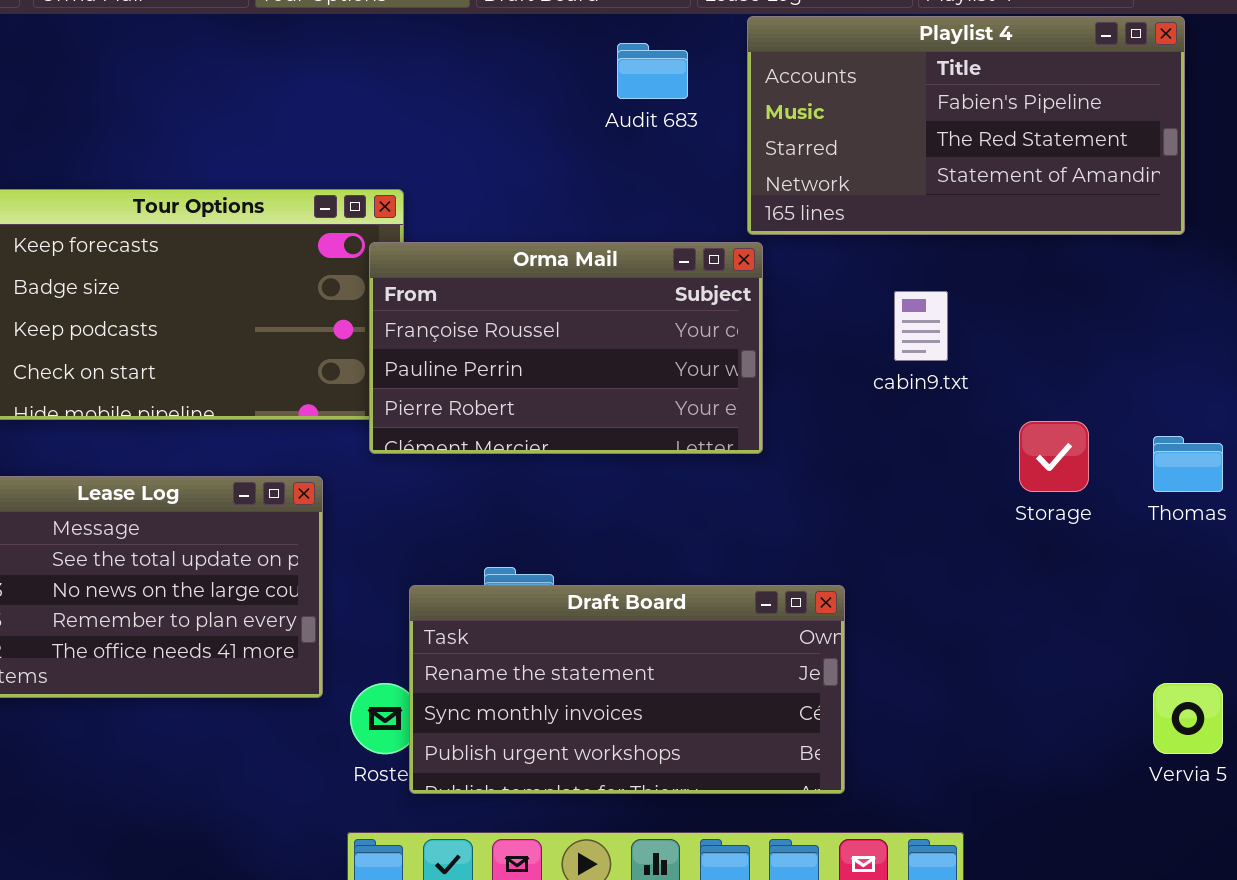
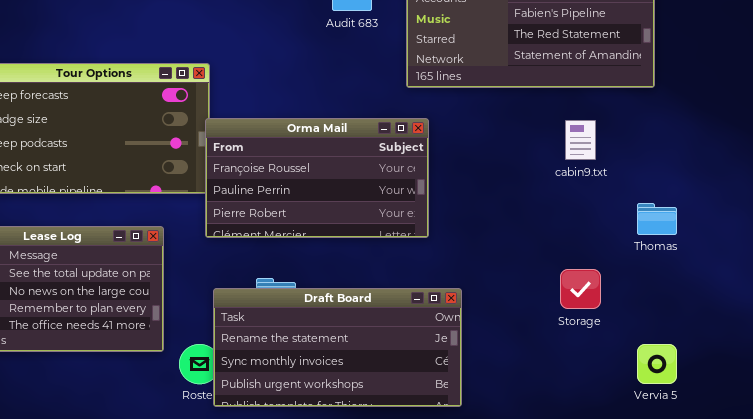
Orma Mail: [369,242,763,454] -> [205,118,429,238], moved
cabin9.txt: [894,291,948,361] -> [565,120,596,160], moved
Storage: [1019,421,1089,492] -> [560,269,601,309], moved

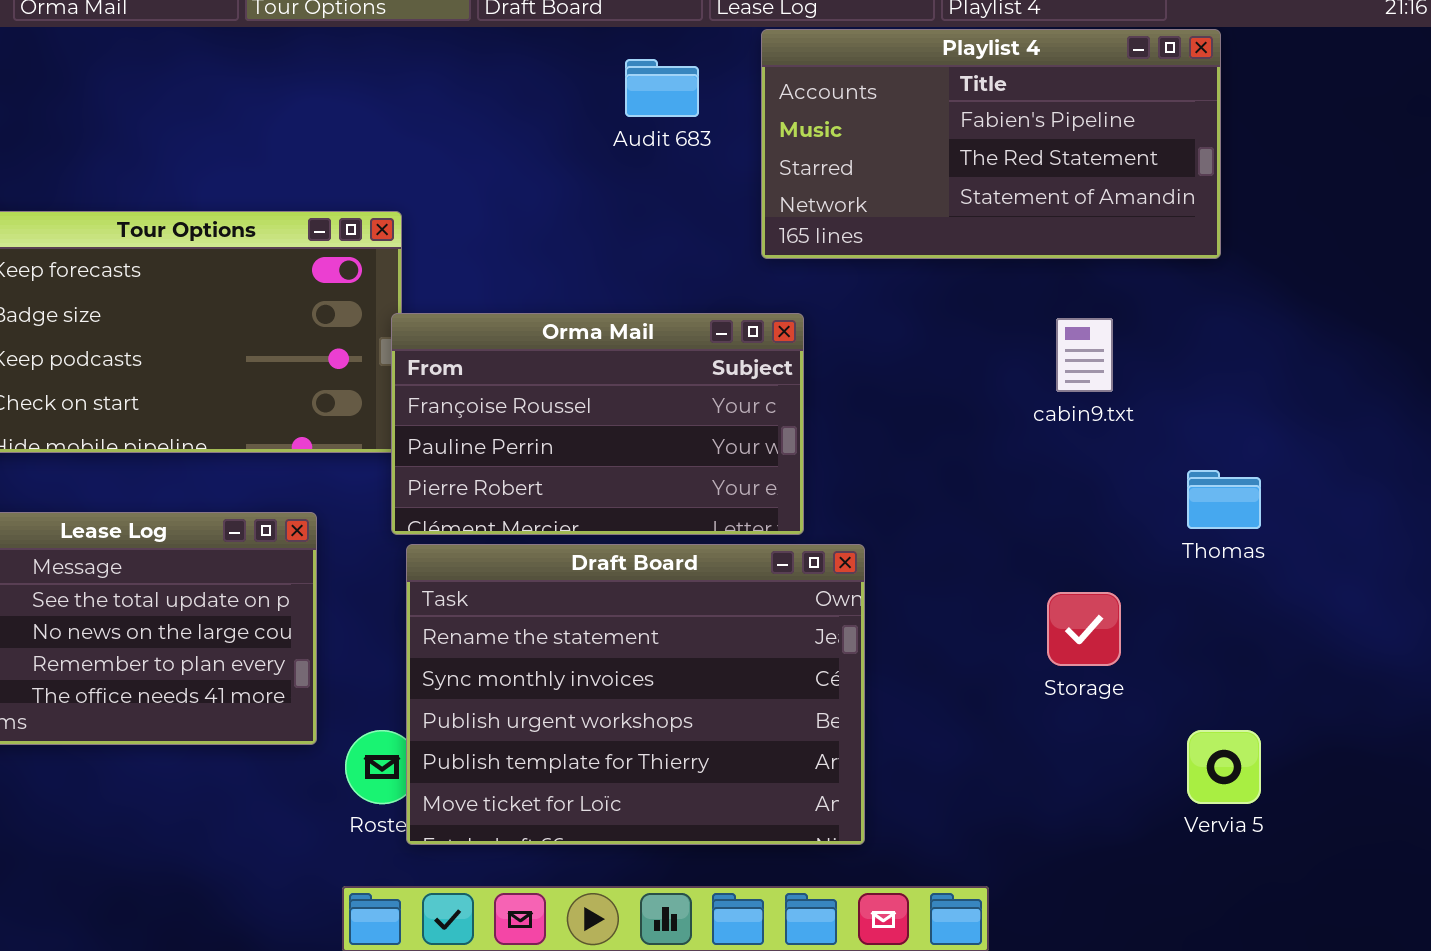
Draft Board: [213,288,462,407] -> [406,544,865,845], resized

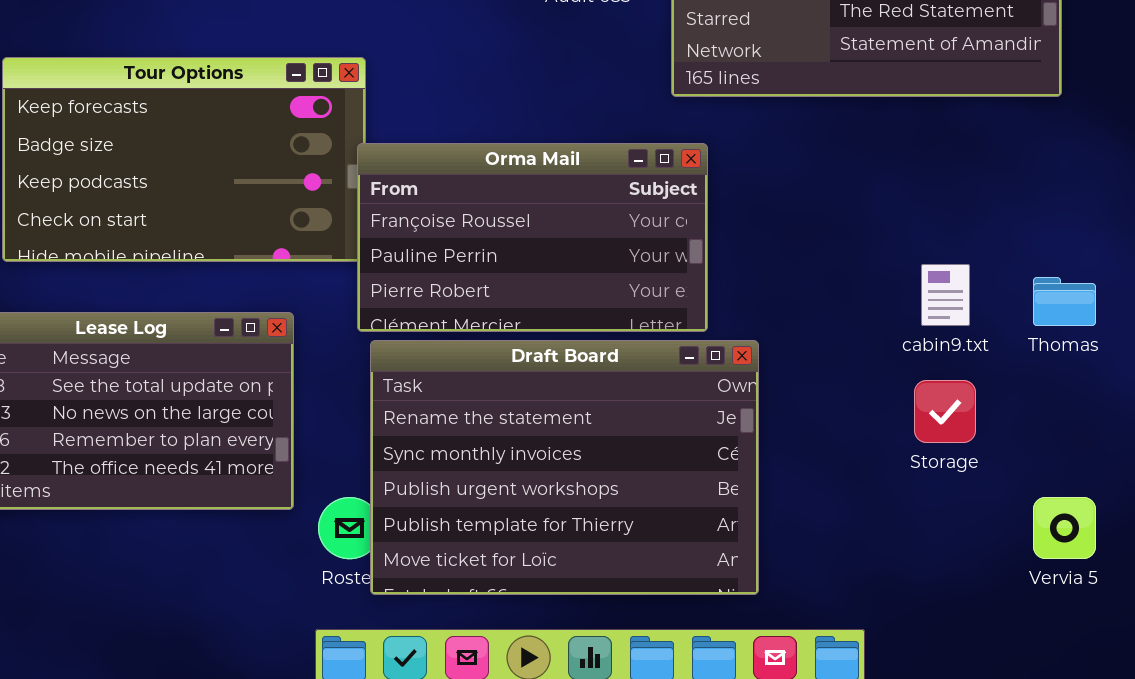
cabin9.txt: [1056,318,1113,392] -> [921,264,970,326], moved

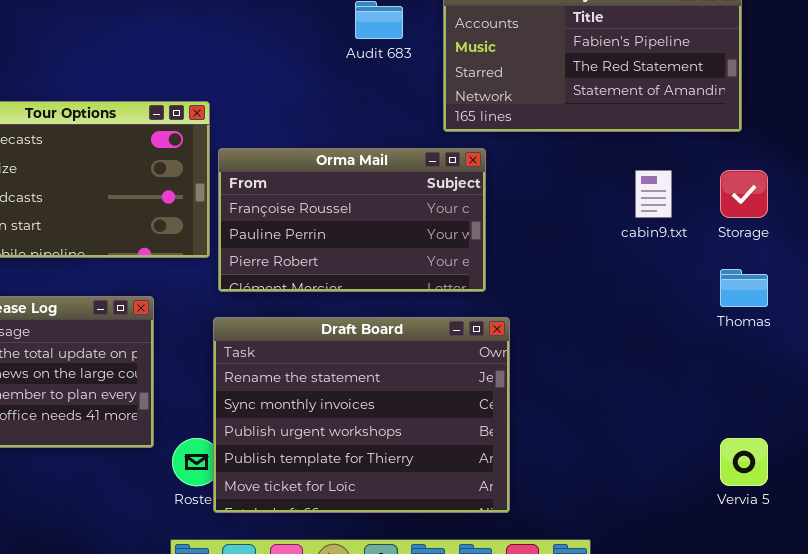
Orma Mail: [357,143,708,332] -> [218,148,486,292], moved
cabin9.txt: [921,264,970,326] -> [635,170,672,218], moved
Storage: [914,380,976,443] -> [720,170,768,218], moved

